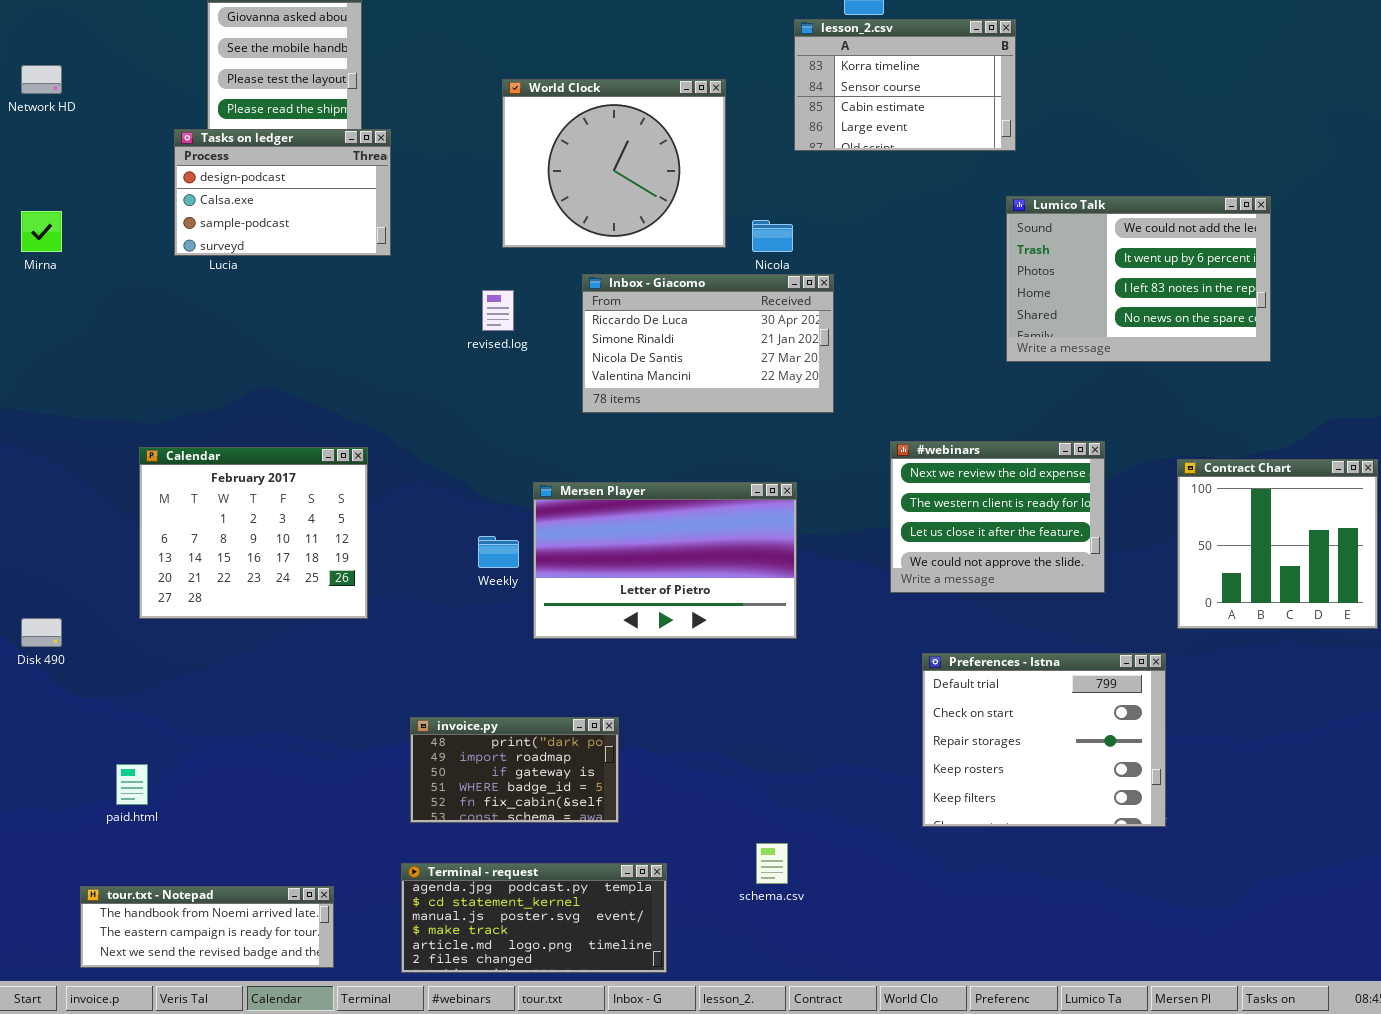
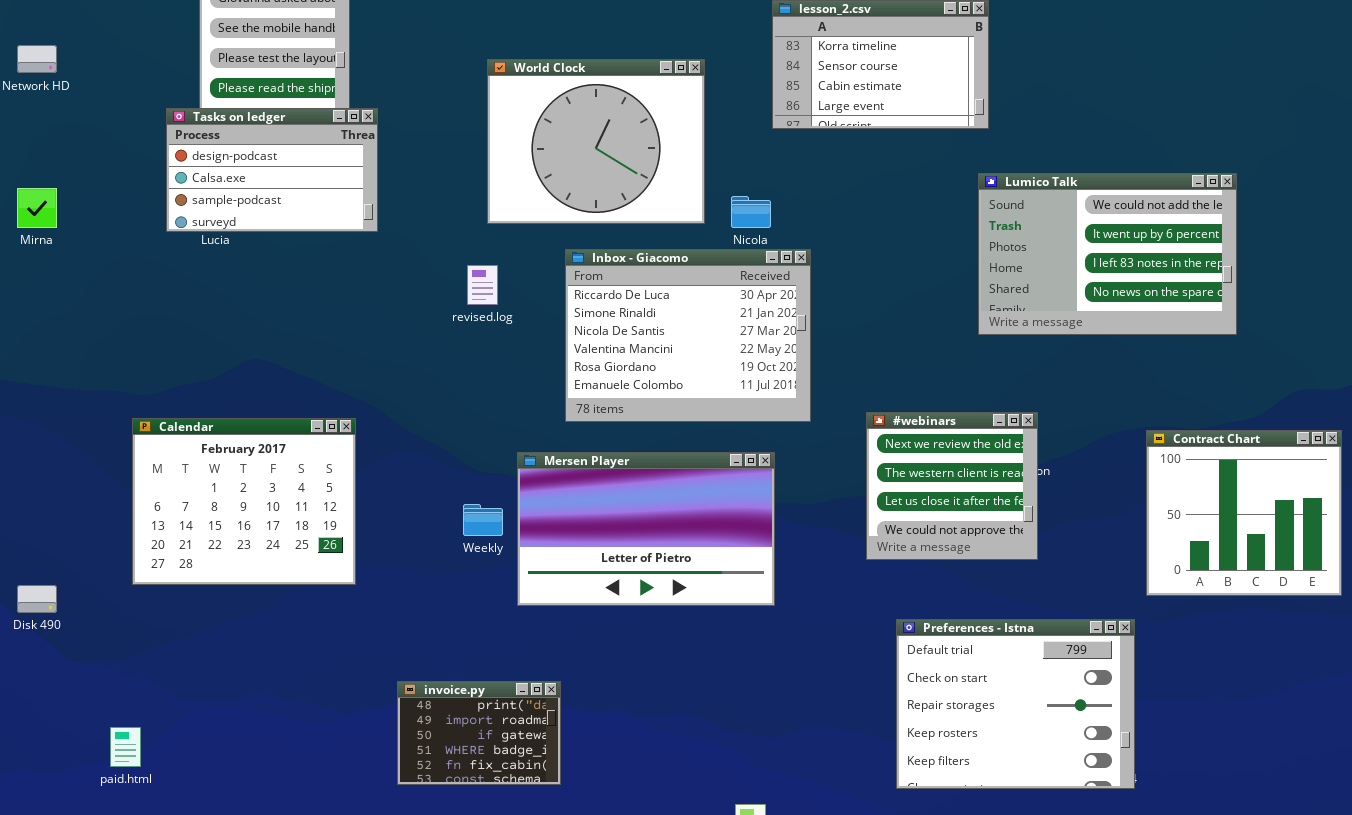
Inbox - Giacomo: [582,274,834,413] -> [565,249,811,422], resized
#webinars: [890,441,1105,593] -> [866,412,1038,560], resized
invoice.py: [410,717,619,823] -> [397,681,561,785], resized

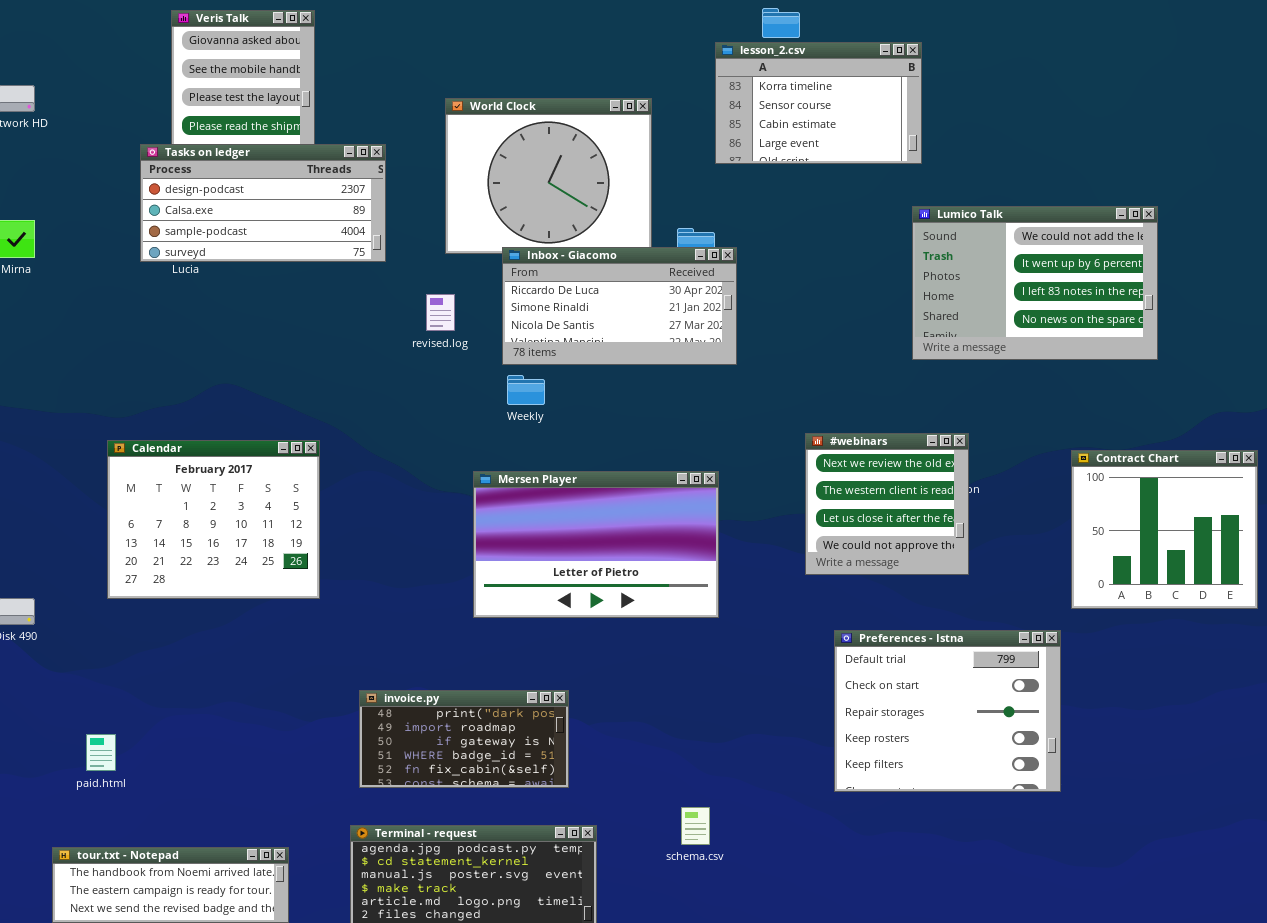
Tasks on ledger: [166,108,378,232] -> [140,144,386,262], resized
Inbox - Giacomo: [565,249,811,422] -> [502,247,737,365], moved, resized
Weekly: [463,504,503,536] -> [507,375,545,405], moved
invoice.py: [397,681,561,785] -> [359,690,569,788], resized

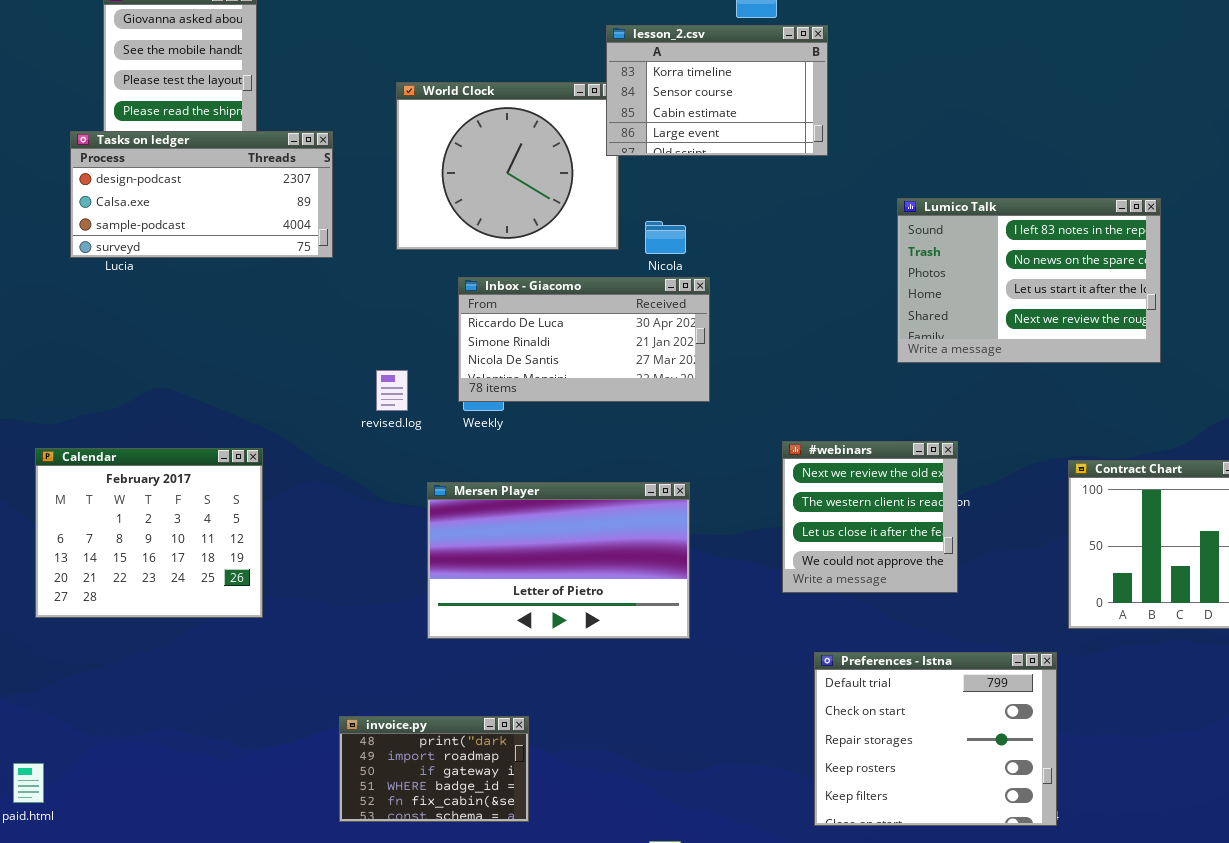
lesson_2.csv: [715,42,922,164] -> [606,25,828,156], moved
Lumico Talk: [912,206,1158,360] -> [897,198,1161,363], scrolled down 2 rows
Inbox - Giacomo: [502,247,737,365] -> [458,277,710,402], moved
revised.log: [426,294,455,331] -> [376,370,408,411], moved
invoice.py: [359,690,569,788] -> [339,716,529,822], resized

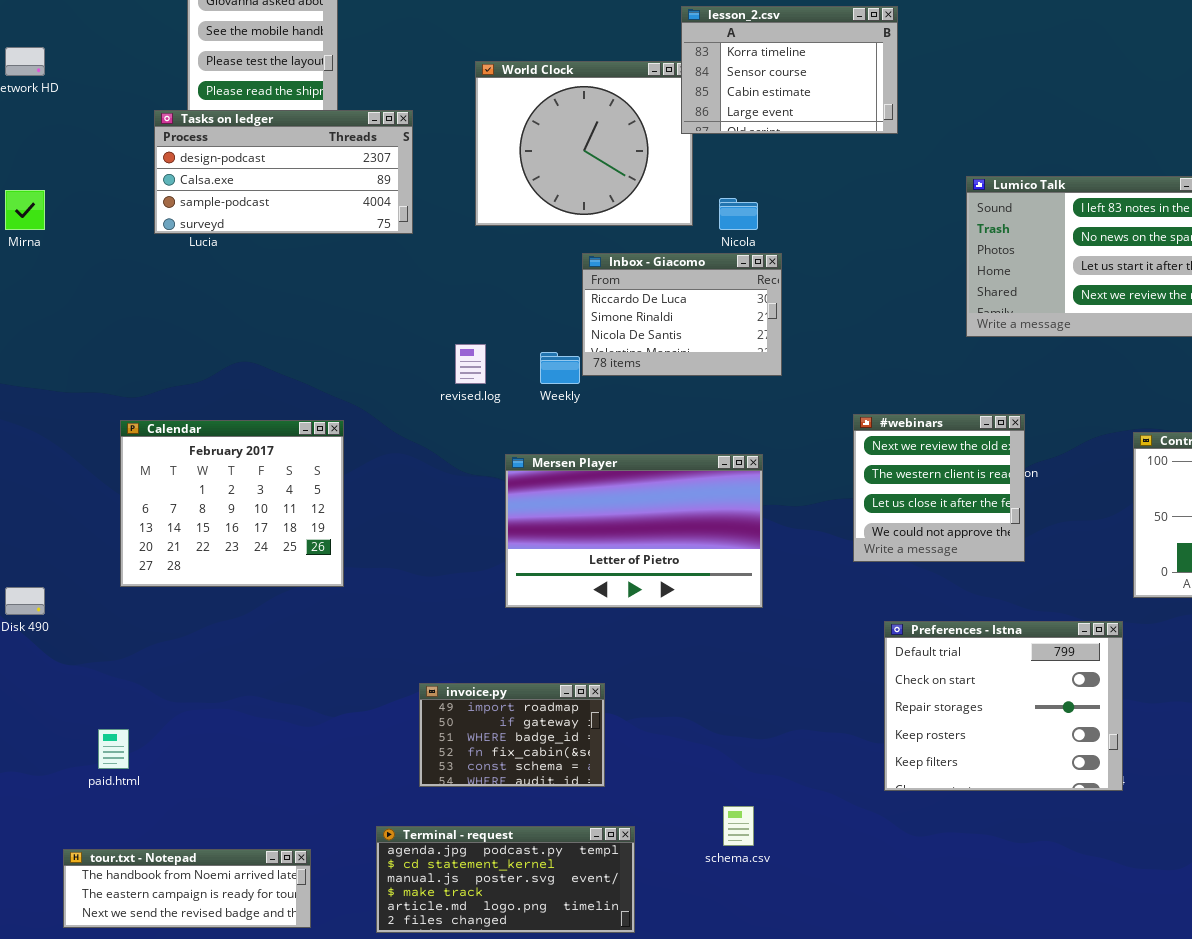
Inbox - Giacomo: [458,277,710,402] -> [582,253,782,376], resized
invoice.py: [339,716,529,822] -> [419,683,605,787], scrolled down 1 row

